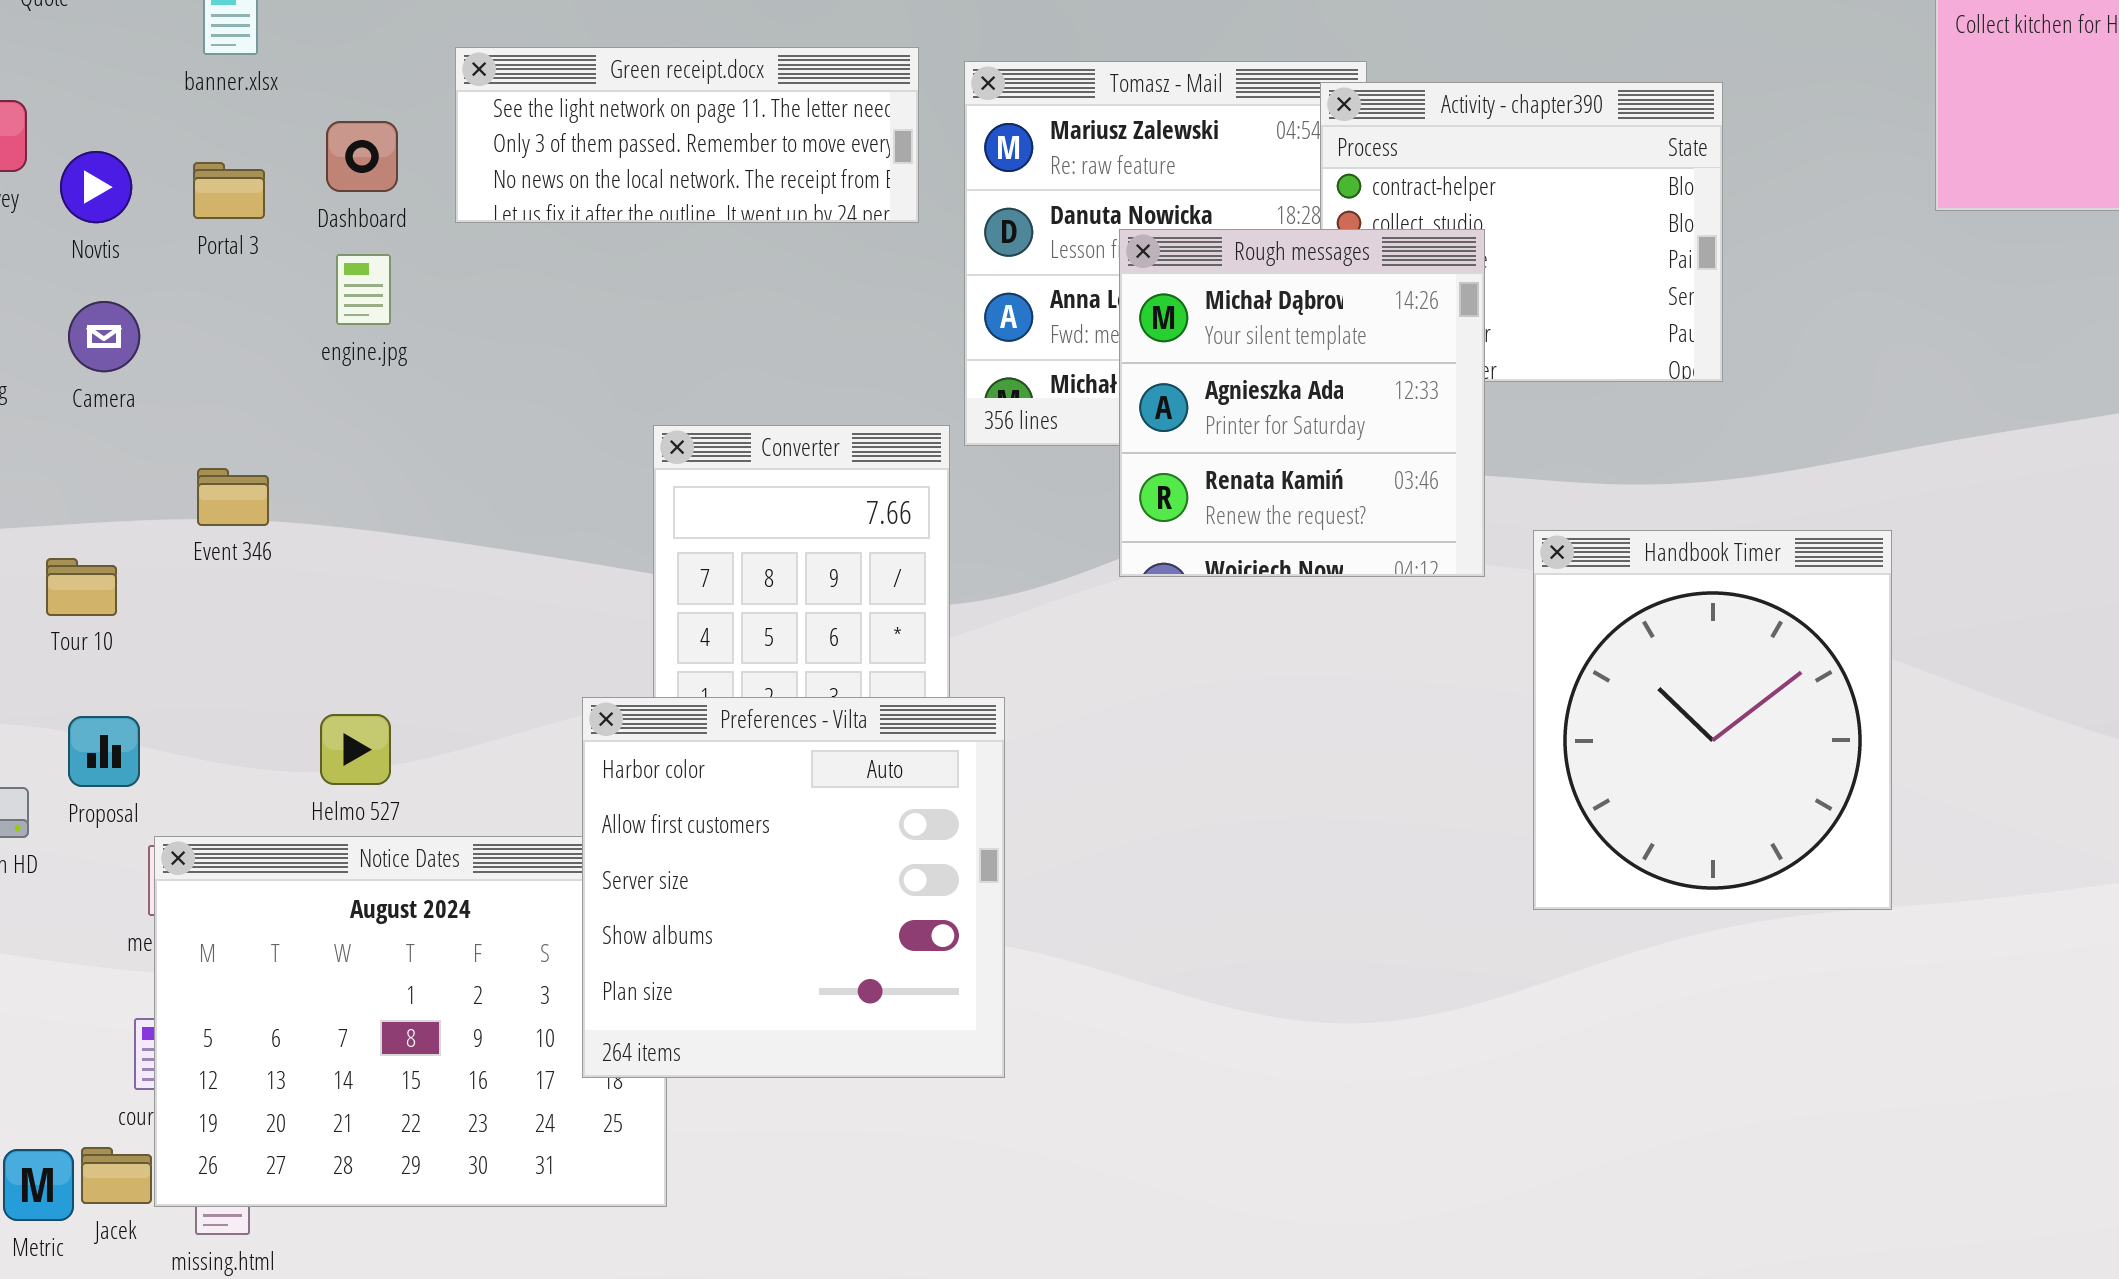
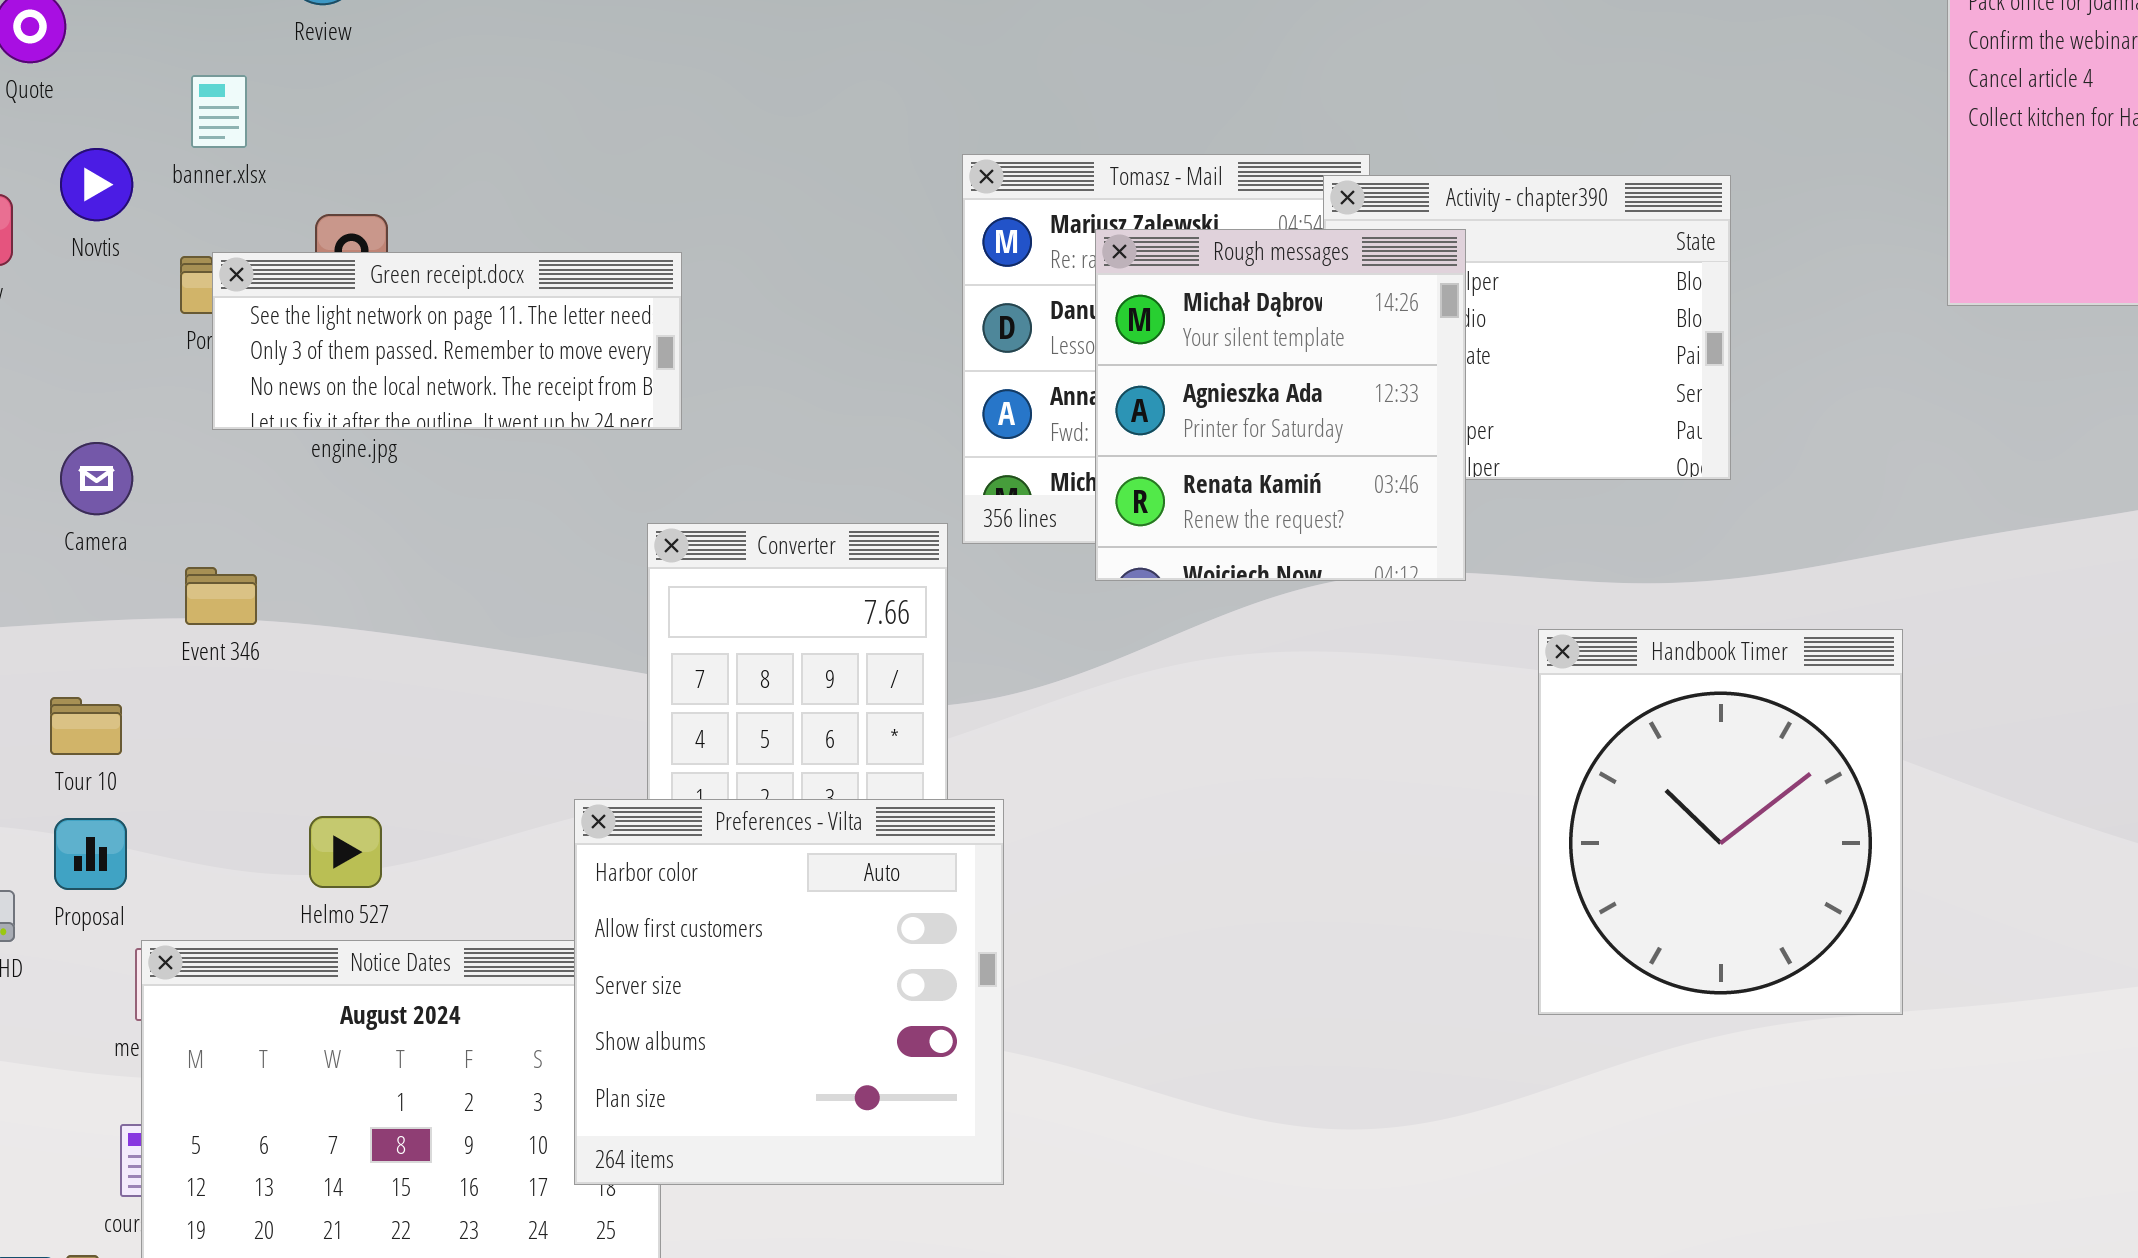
Green receipt.docx: [455,47,919,223] -> [212,252,682,430], moved
Novtis: [60,151,132,223] -> [60,148,133,221], moved
Rough messages: [1119,229,1485,577] -> [1095,229,1466,581], moved
Camera: [68,301,140,372] -> [60,442,133,515], moved
Tour 10: [46,558,117,616] -> [50,697,122,755], moved

